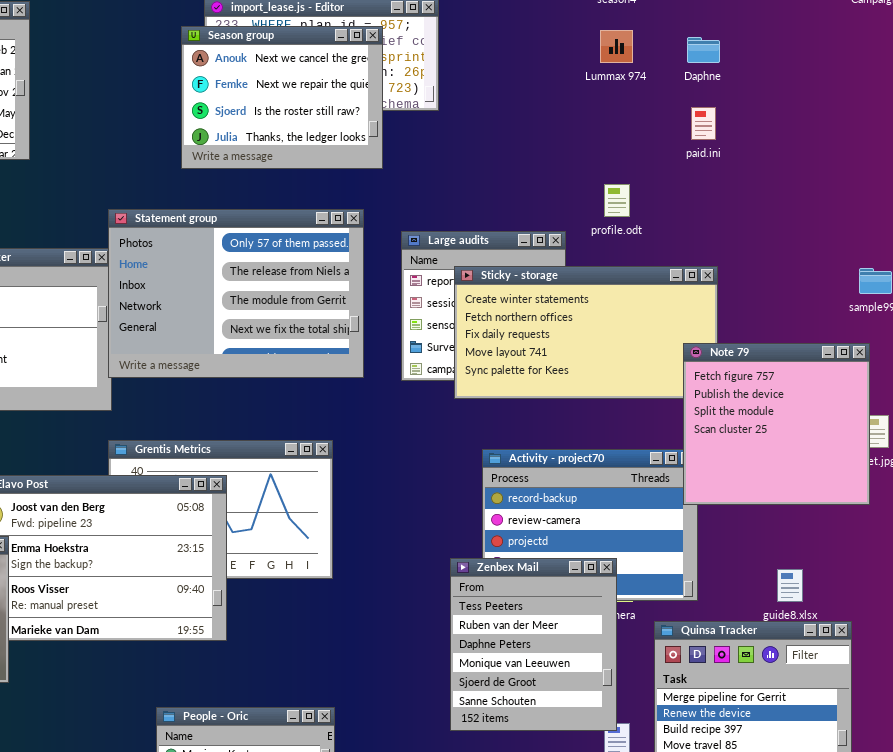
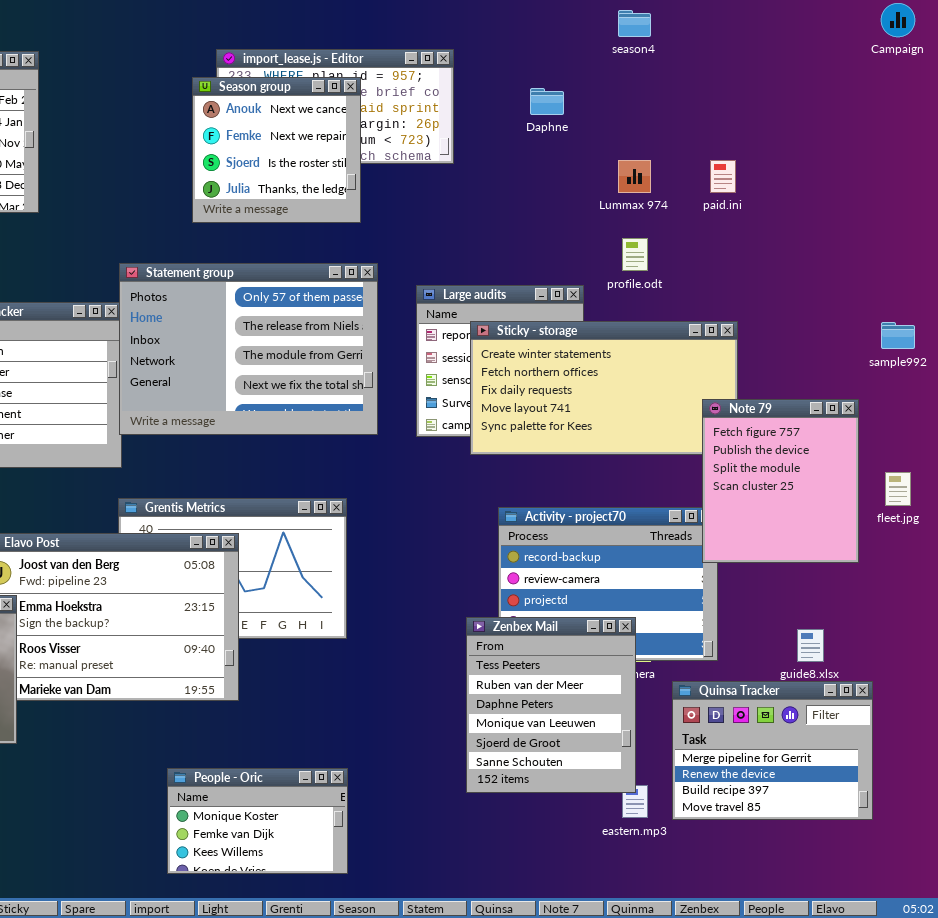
Season group: [181,26,383,169] -> [192,77,361,223], resized
Lummax 974: [600,30,633,63] -> [618,160,651,193], moved
Daphne: [687,37,720,63] -> [530,88,564,115], moved
Note 79: [683,343,870,505] -> [702,399,859,563], resized

